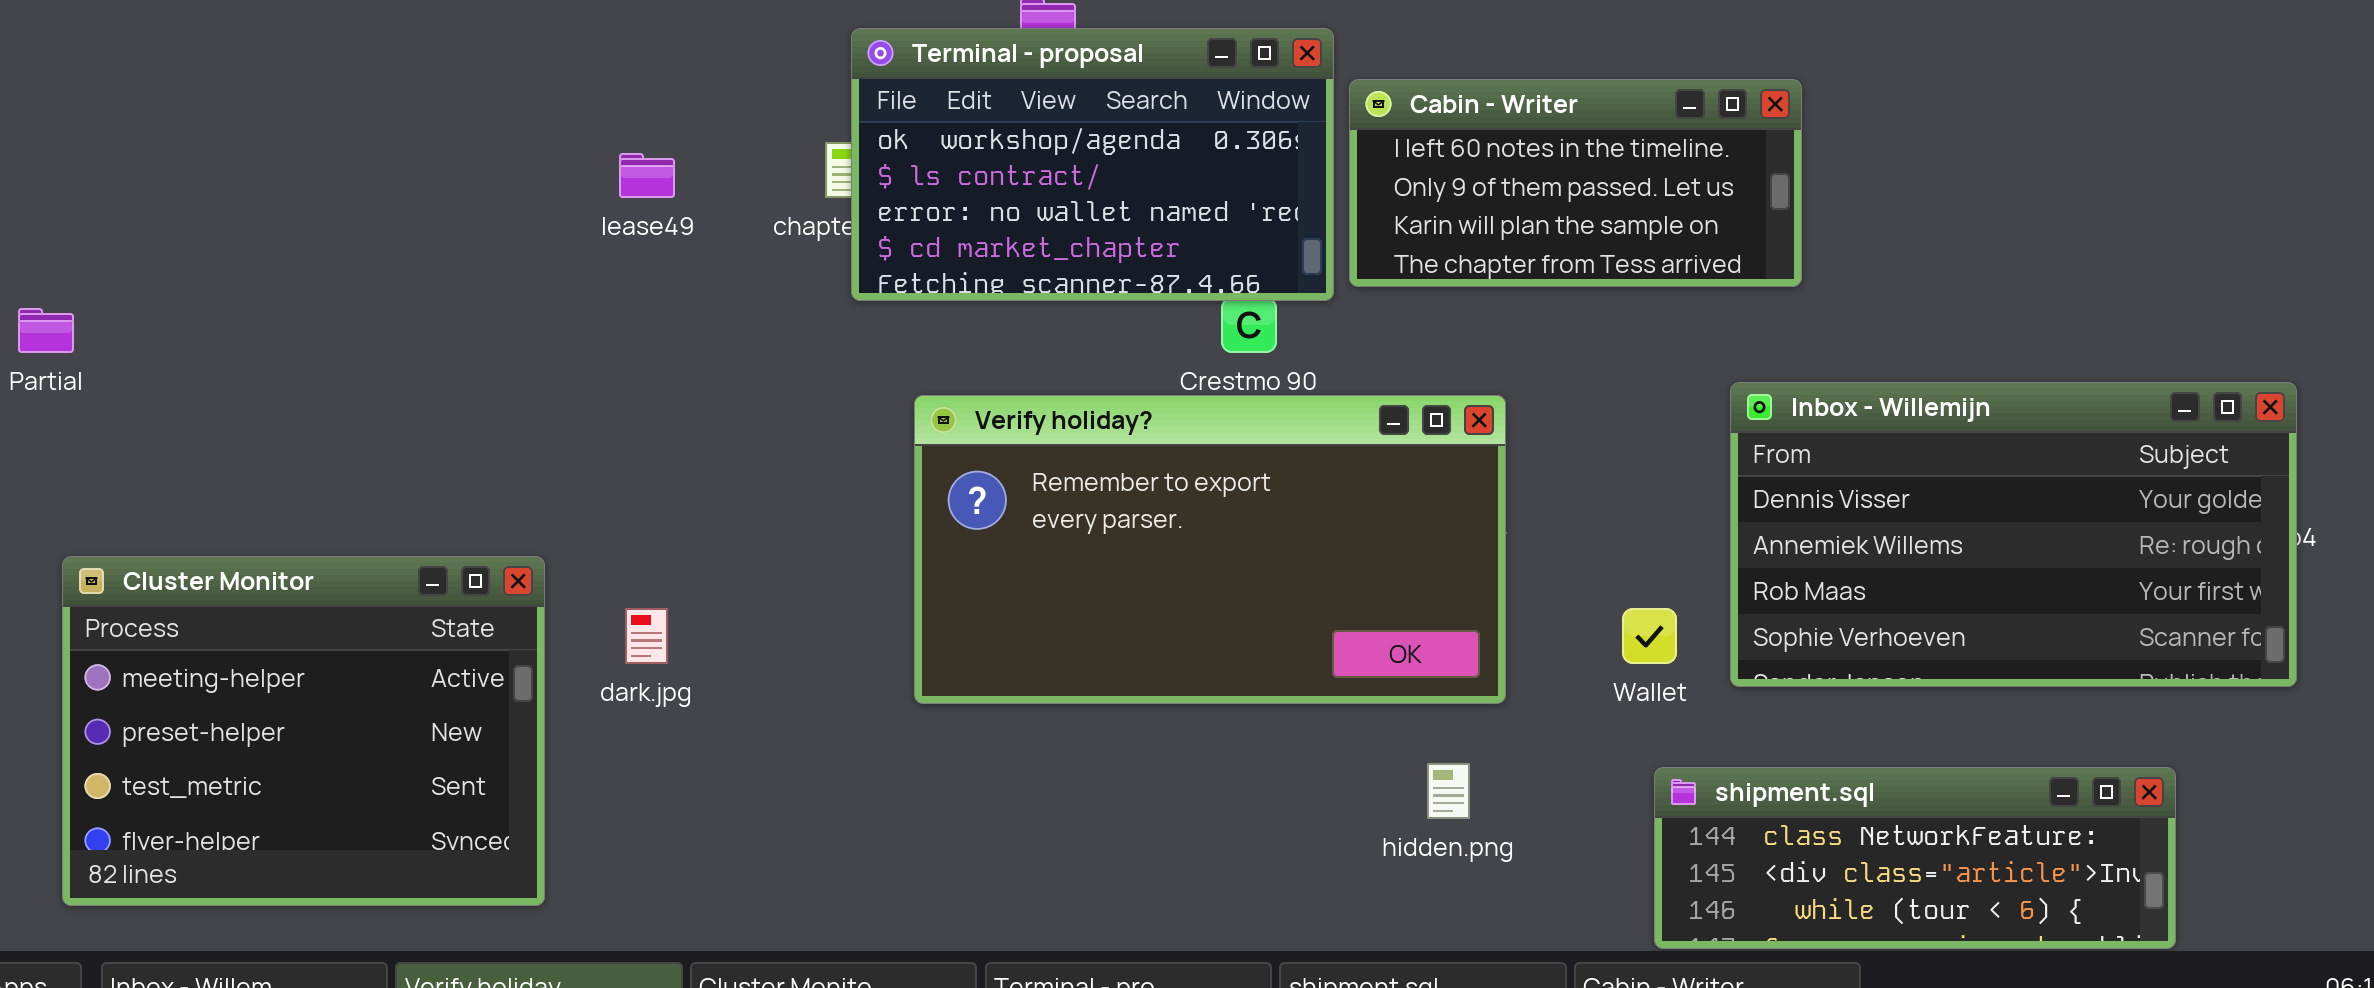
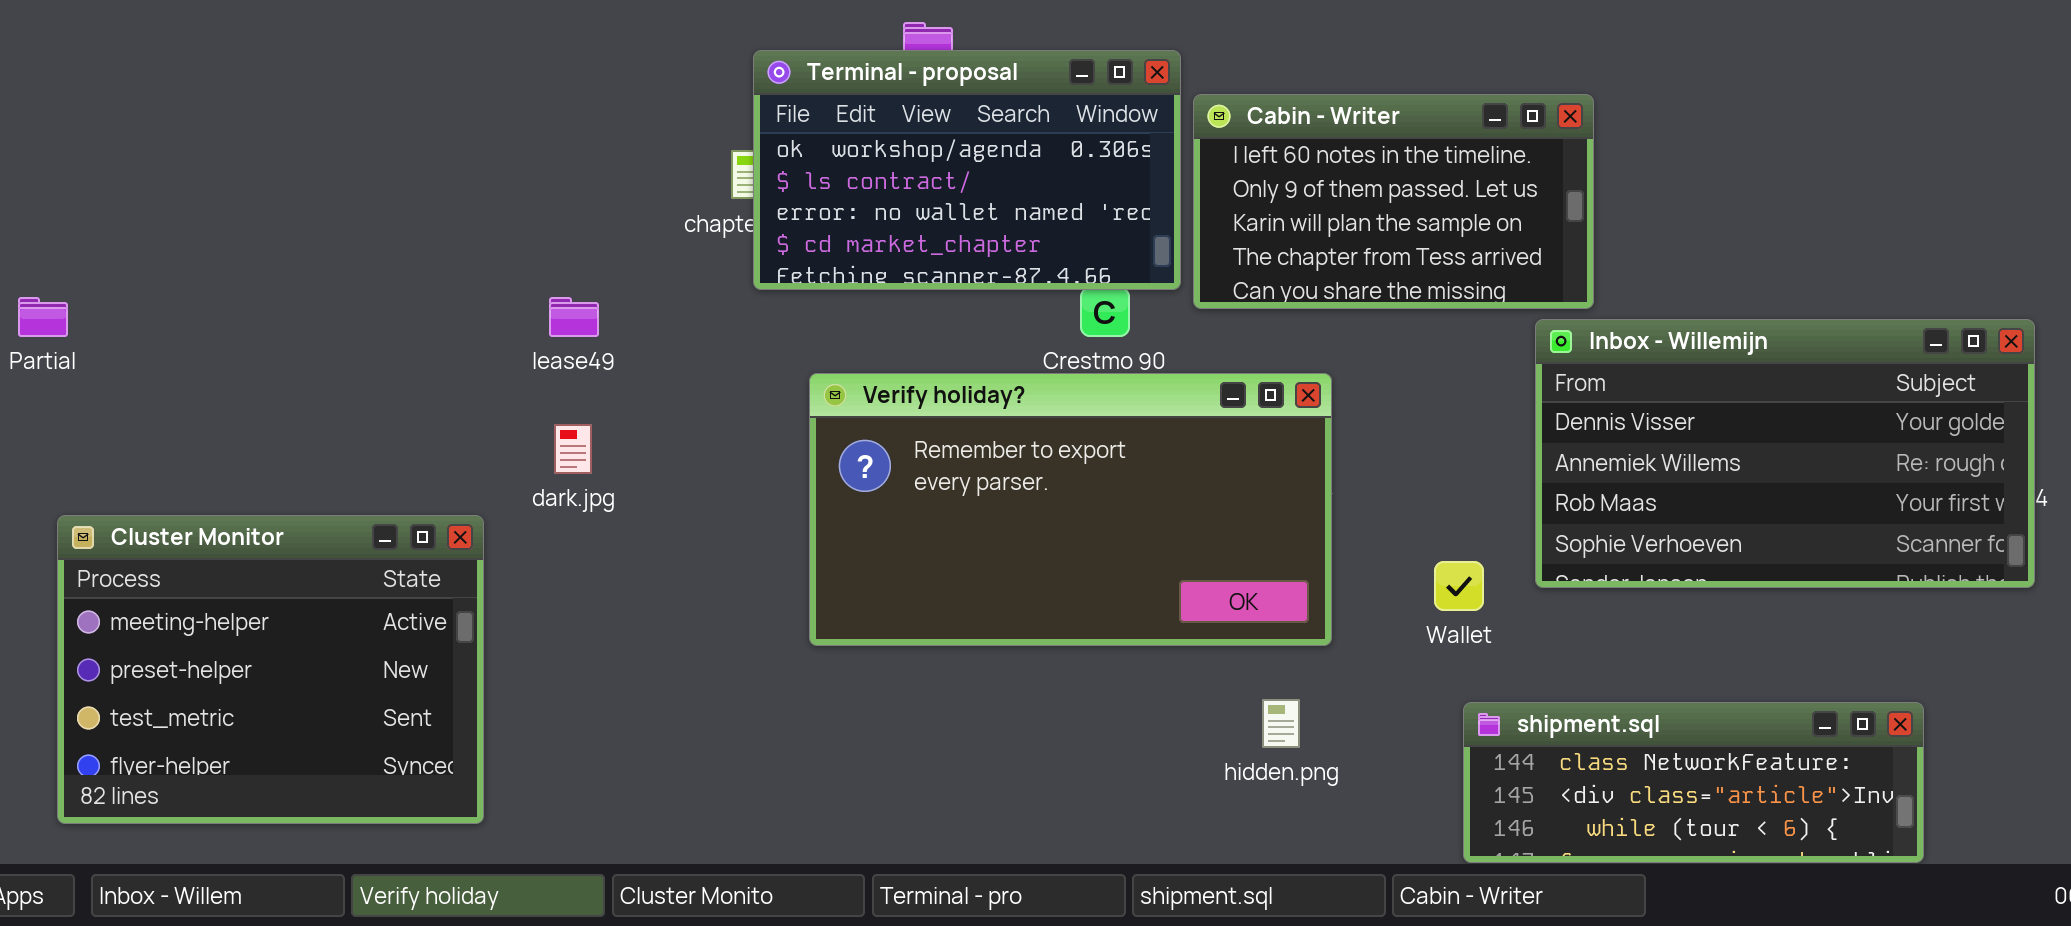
Cabin - Writer: [1349,79,1802,287] -> [1193,94,1594,309], resized
lease49: [619,153,675,198] -> [549,297,599,337], moved
Inbox - Willemijn: [1730,382,2297,687] -> [1535,319,2035,588], moved
dark.jpg: [625,608,668,664] -> [554,424,592,474], moved

